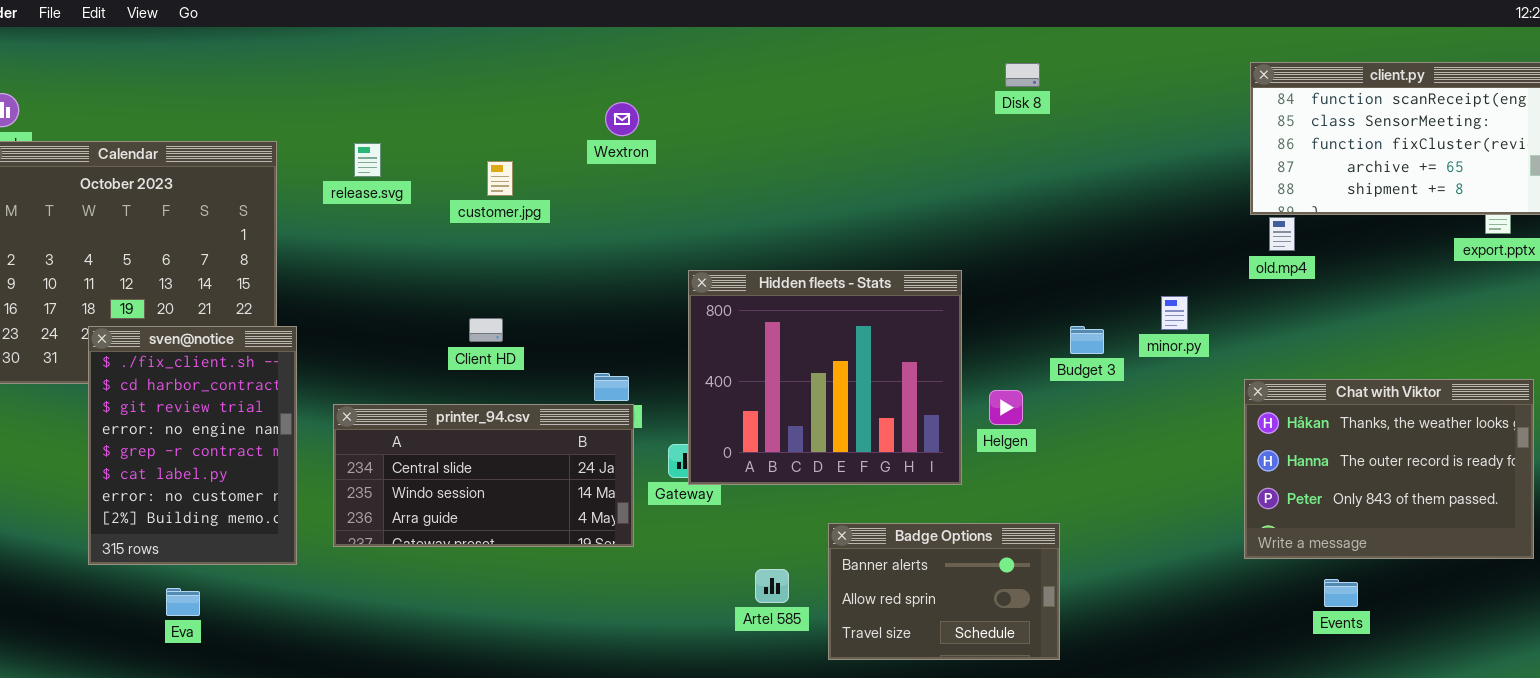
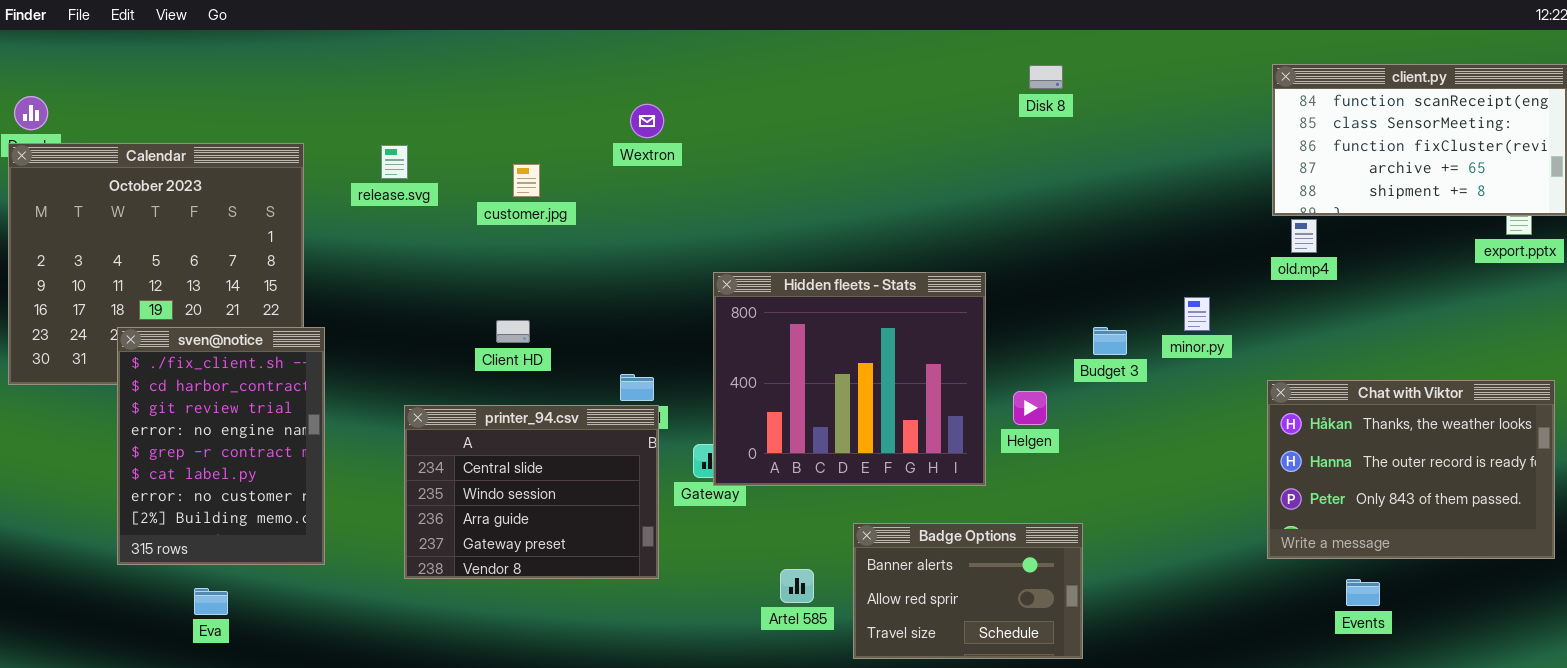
printer_94.csv: [333,404,634,547] -> [404,405,659,579], resized

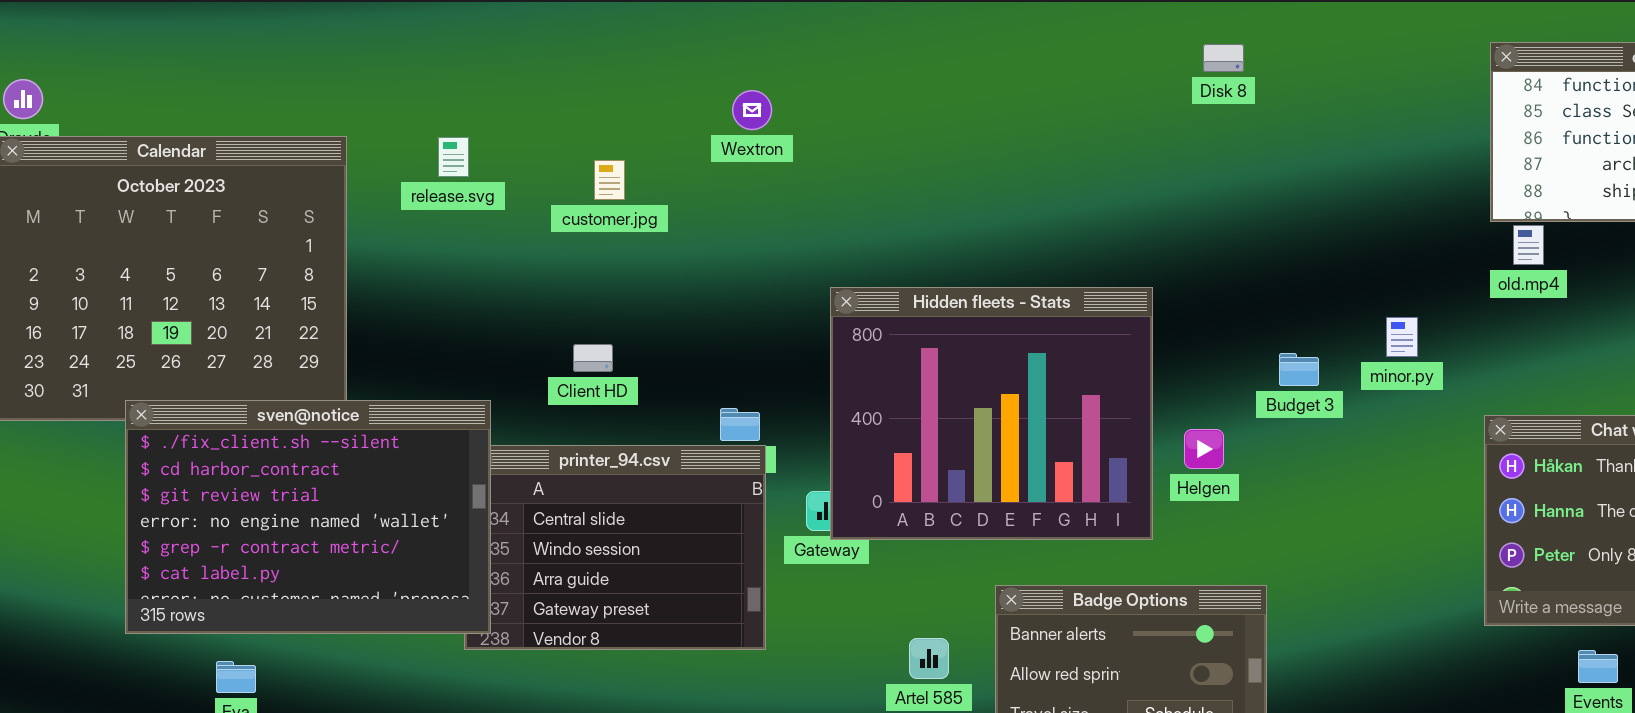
sven@notice: [117,327,325,565] -> [125,400,491,634], resized

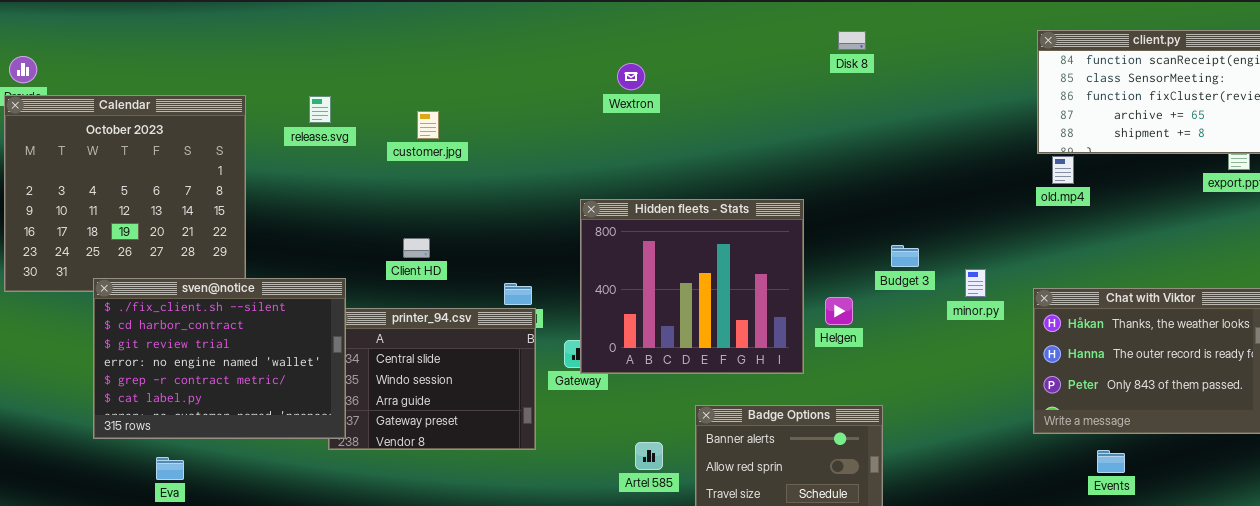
Wextron: [732,90,772,130] -> [617,63,645,90], moved
minor.py: [1386,317,1418,357] -> [965,269,986,297], moved

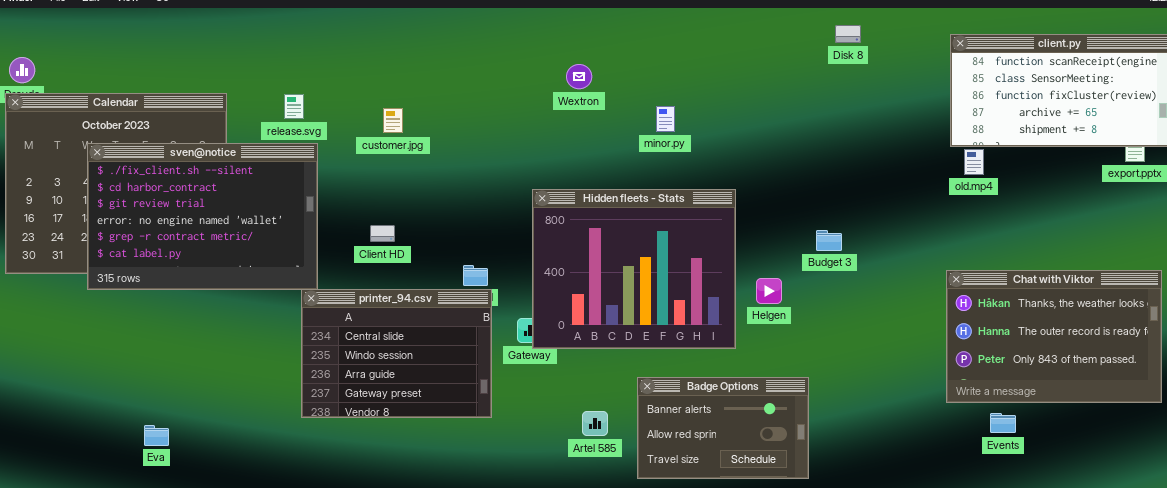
Disk 8: [838,31,866,50] -> [835,25,861,43], moved
minor.py: [965,269,986,297] -> [656,106,675,132], moved
sven@notice: [93,278,346,439] -> [87,143,318,290], moved
Events: [1097,450,1125,473] -> [990,413,1016,433], moved

